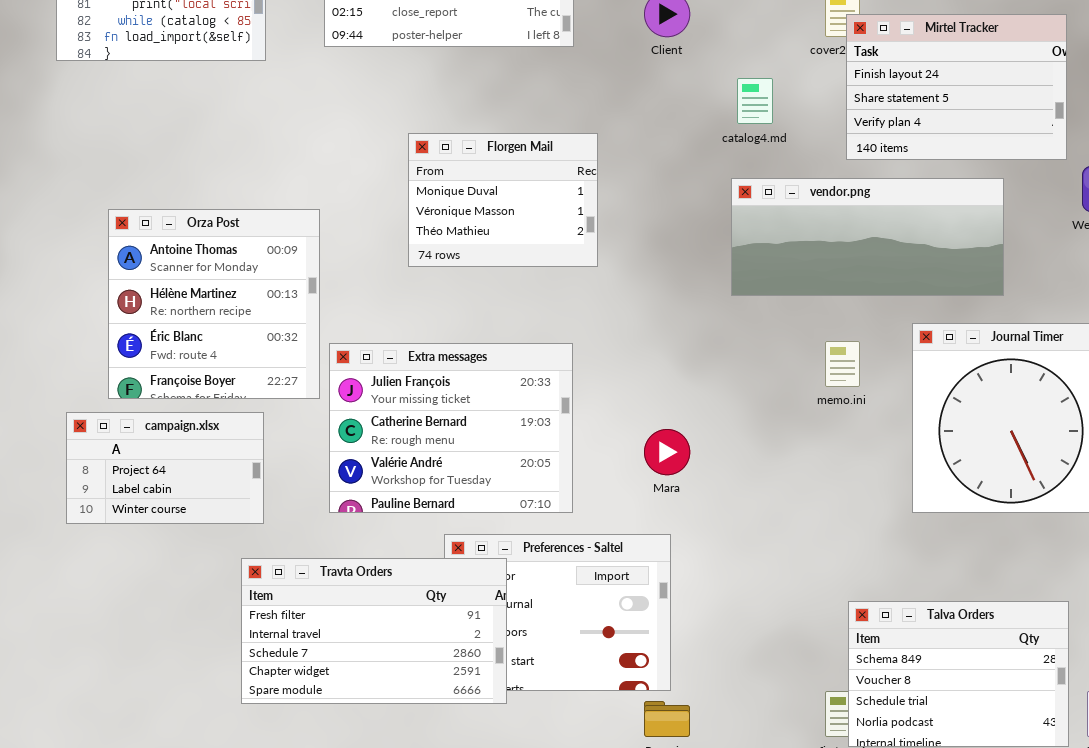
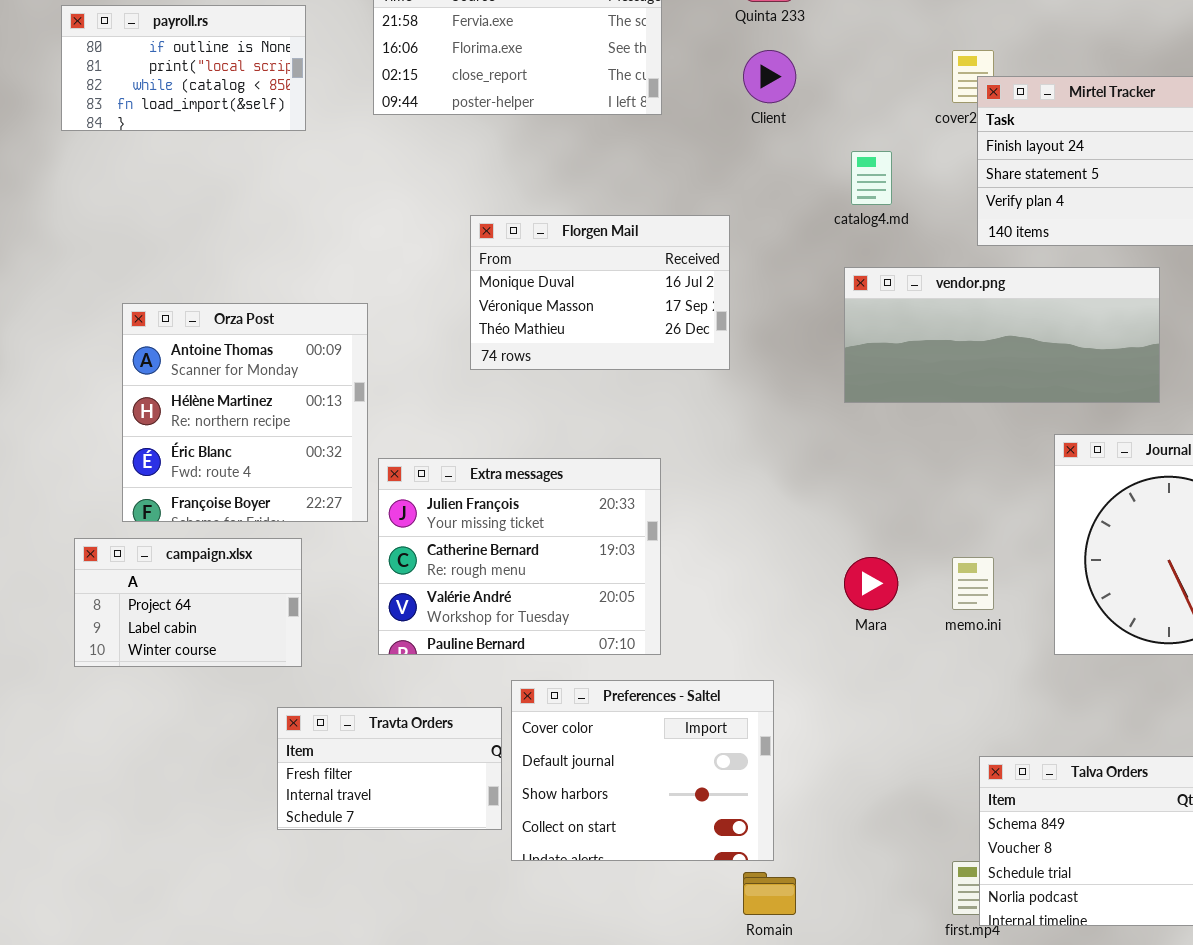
Florgen Mail: [408,133,598,267] -> [470,215,730,370], resized
memo.ini: [825,341,860,387] -> [952,557,994,610], moved
Mara: [644,429,690,475] -> [844,557,898,610], moved
Travta Orders: [241,558,507,704] -> [277,707,502,830], resized

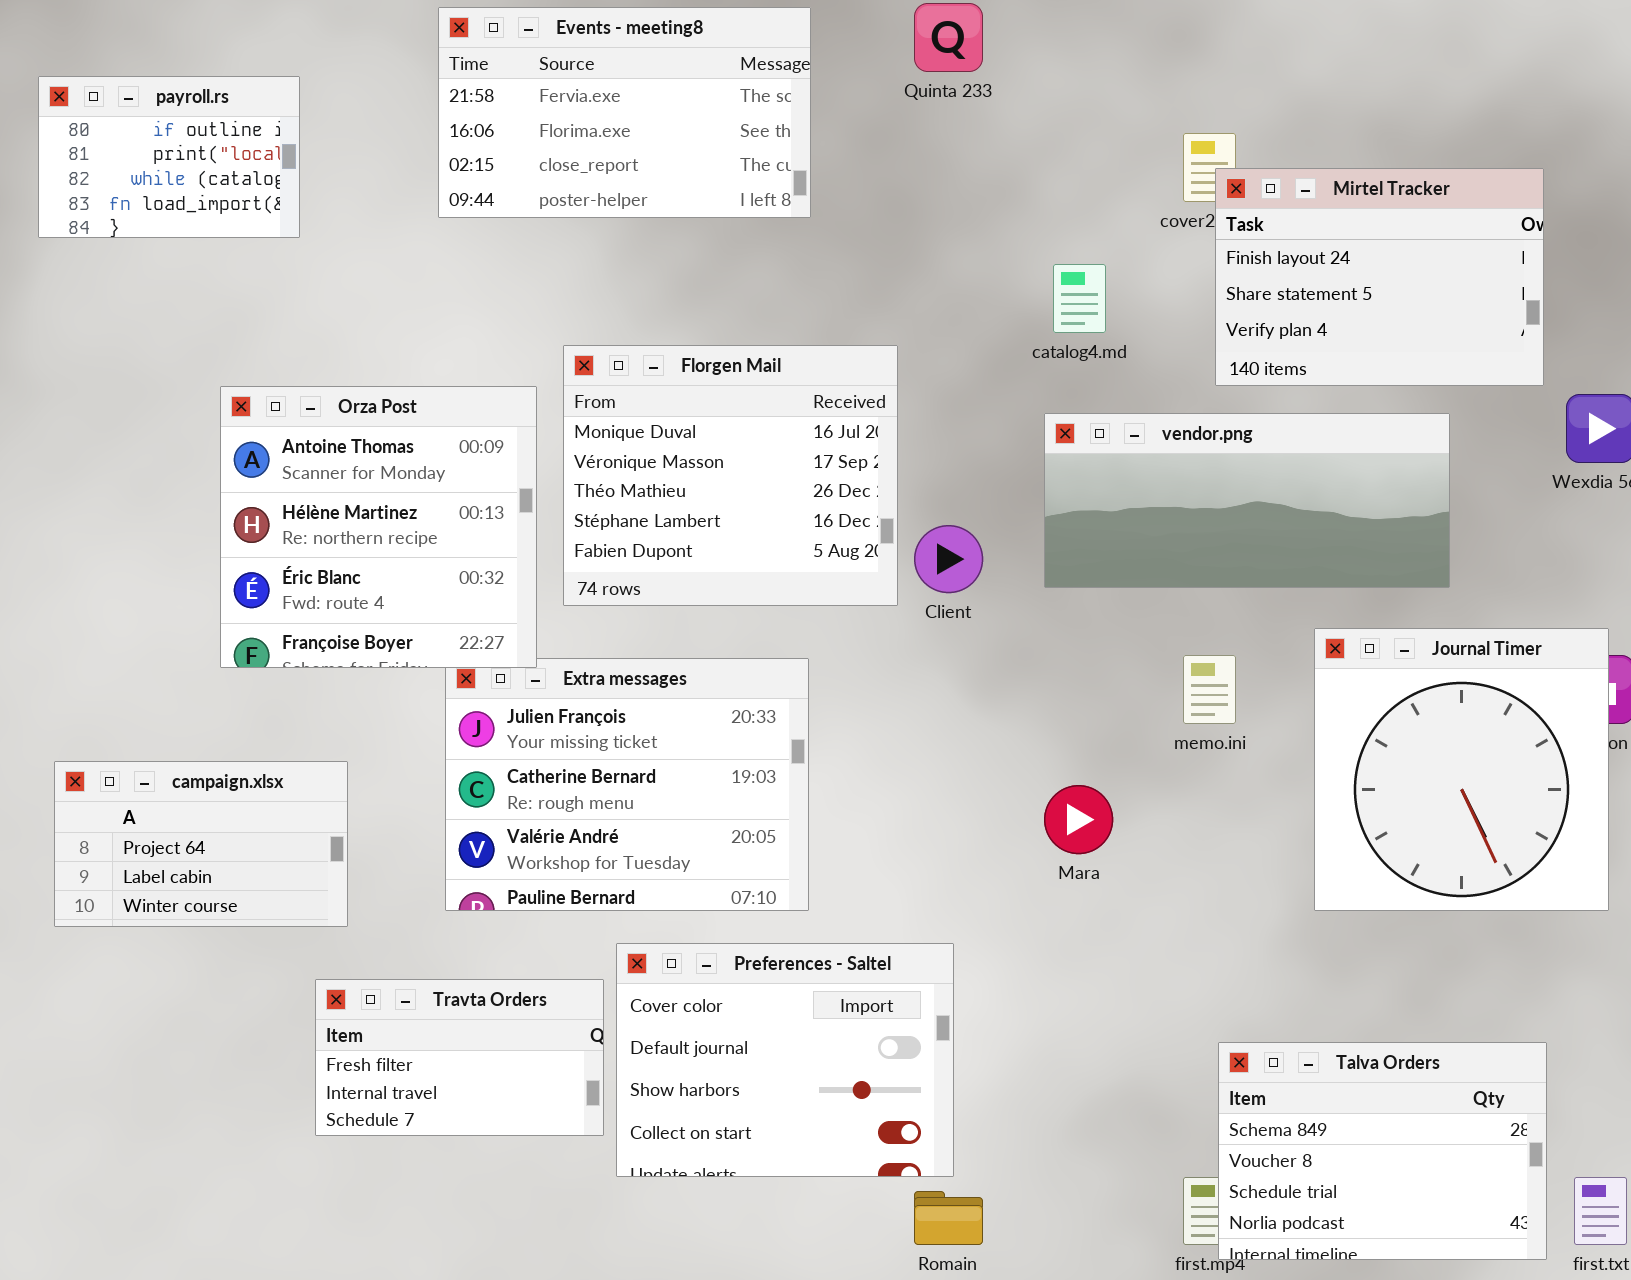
payroll.rs: [61,5,306,131] -> [38,76,300,238], resized
Client: [743,50,796,103] -> [914,525,983,593], moved
Florgen Mail: [470,215,730,370] -> [563,345,898,606], resized
Orza Post: [122,303,368,522] -> [220,386,537,668], moved
memo.ini: [952,557,994,610] -> [1183,655,1236,724], moved

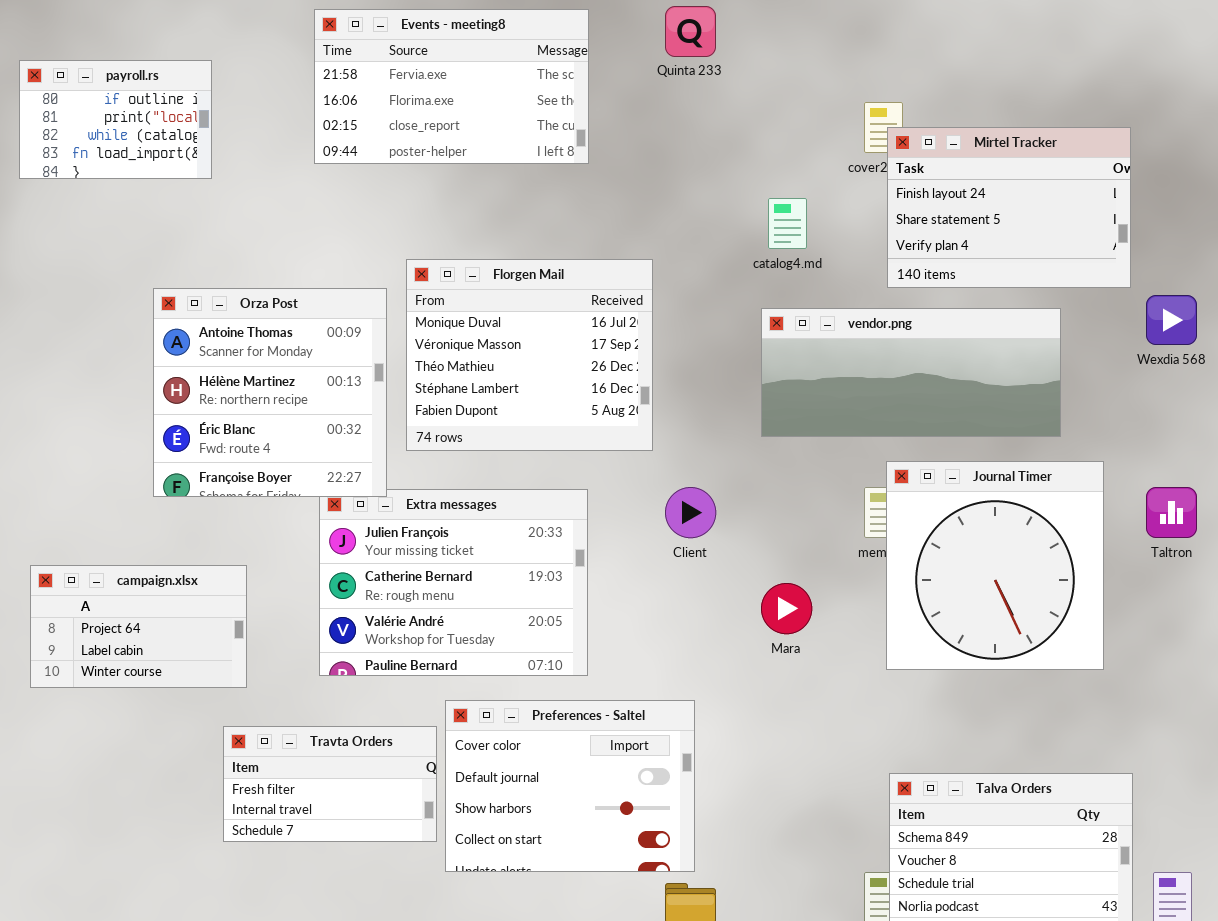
Client: [914,525,983,593] -> [665,487,716,538], moved
Journal Timer: [1314,628,1609,911] -> [886,461,1104,670], moved

